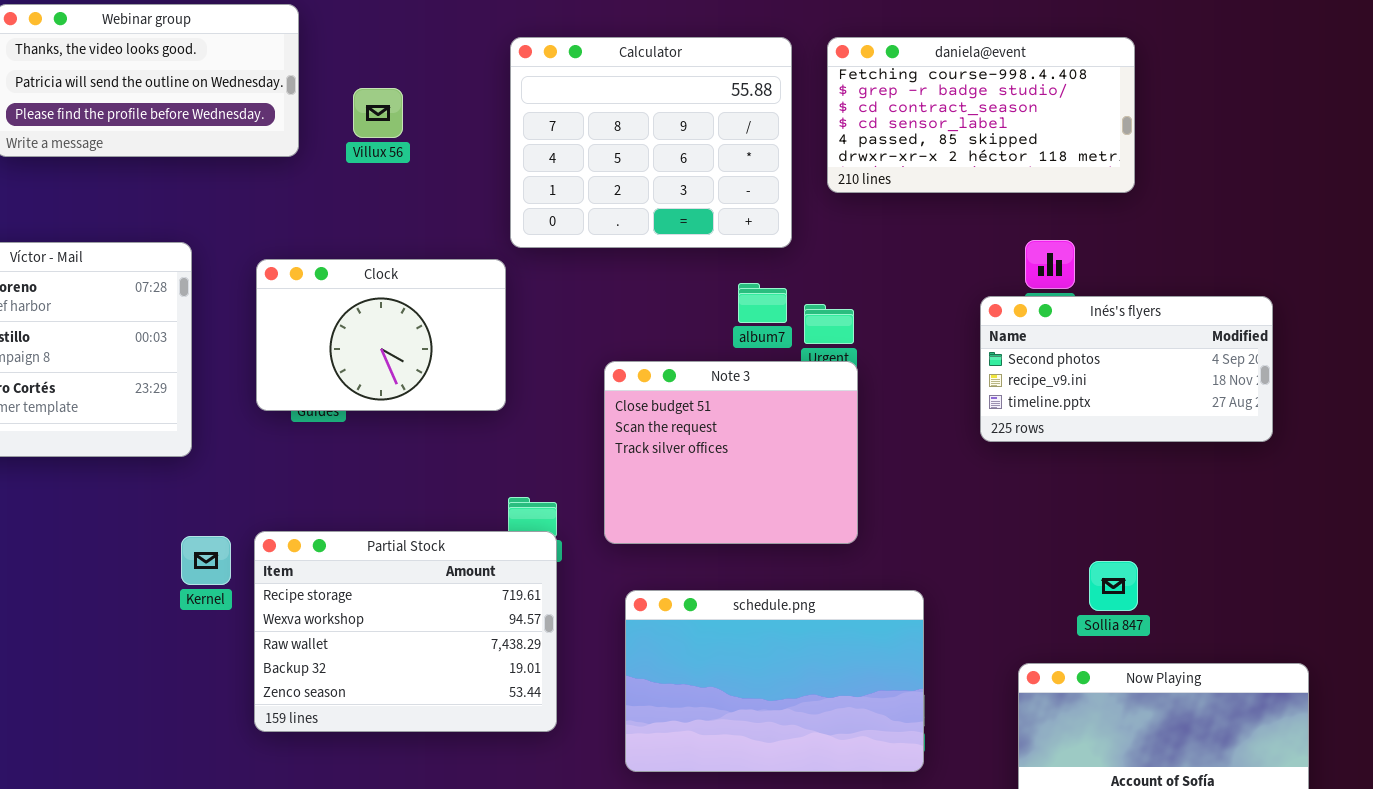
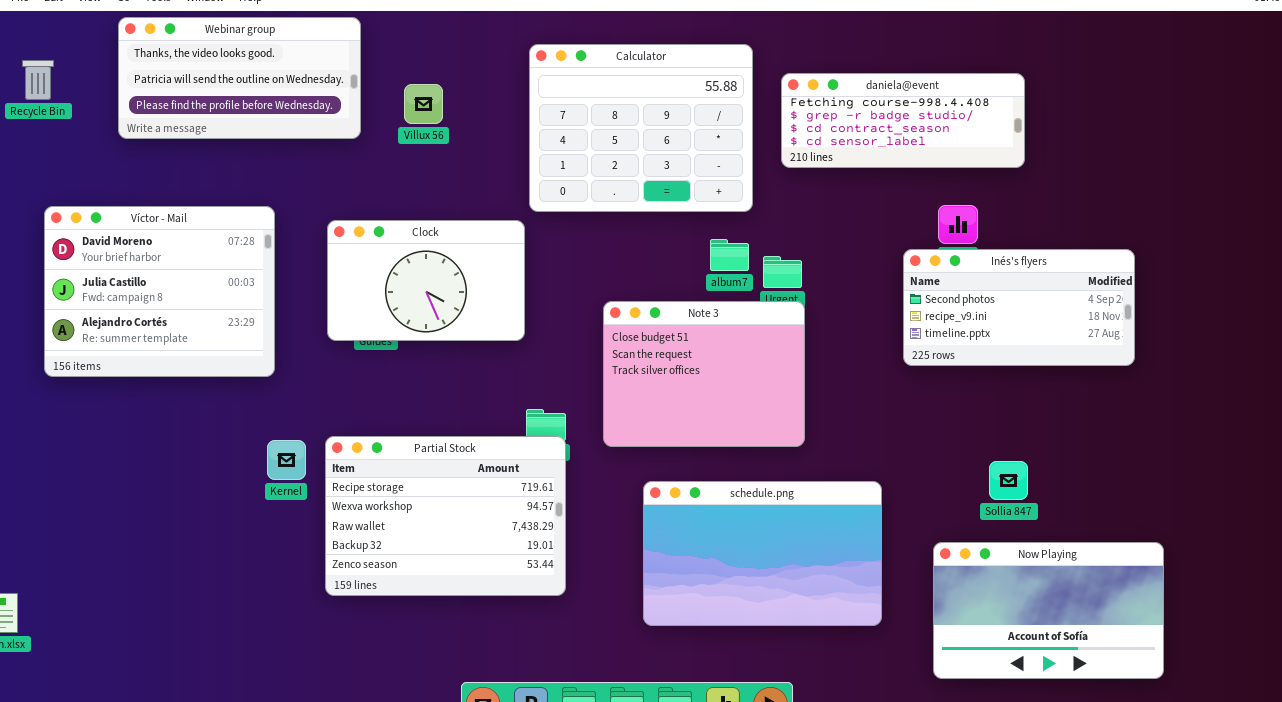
daniela@event: [827,37,1135,193] -> [781,73,1025,168], resized
schedule.png: [625,590,924,772] -> [643,481,882,626], moved

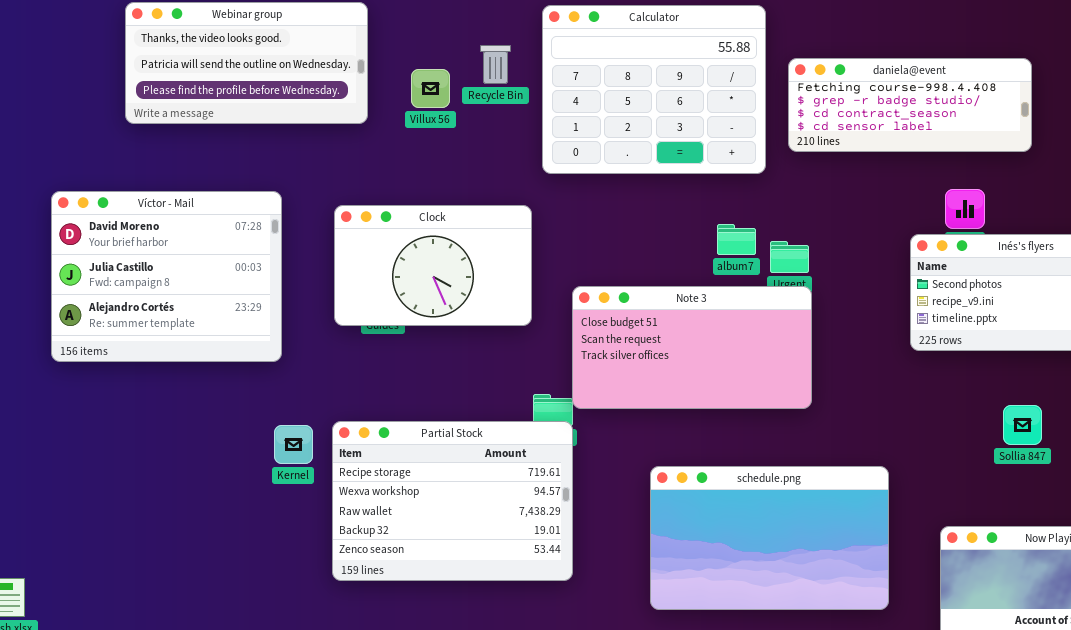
Calculator: [529,44,753,212] -> [542,5,766,174], moved
Recycle Bin: [22,60,54,100] -> [480,45,511,84], moved
Note 3: [603,301,805,447] -> [572,286,812,409], resized
Sollia 847: [989,461,1028,500] -> [1003,405,1042,445], moved

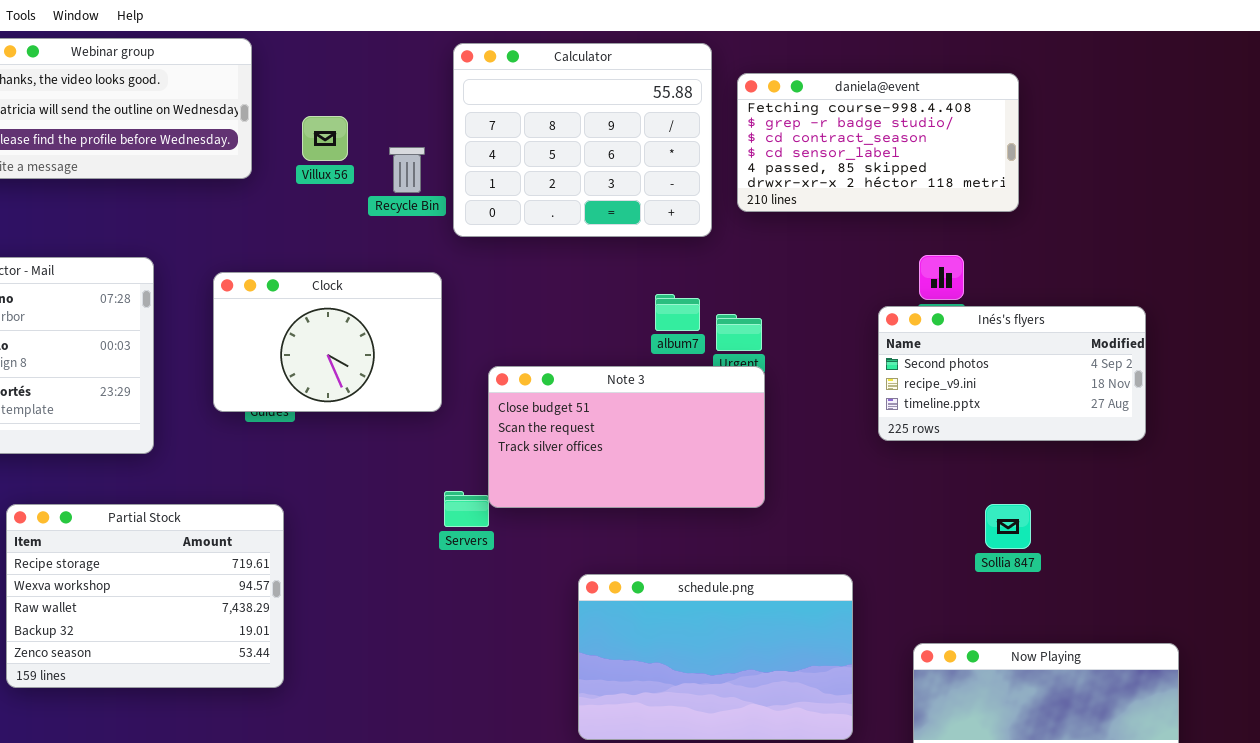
Recycle Bin: [480,45,511,84] -> [389,147,425,193], moved
daniela@event: [788,58,1032,152] -> [737,73,1019,212], resized
Partial Stock: [332,421,573,581] -> [6,504,284,688], moved

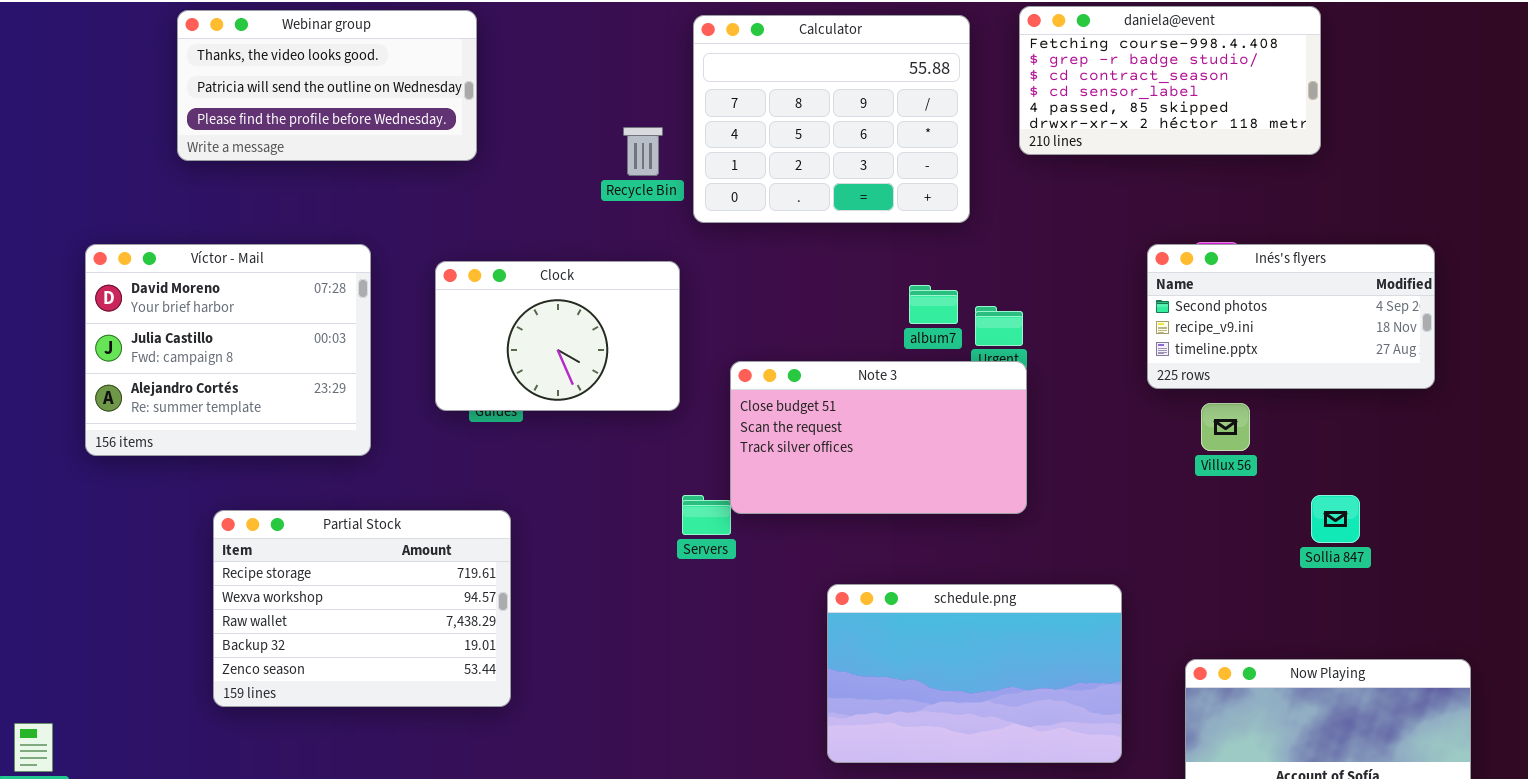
daniela@event: [737,73,1019,212] -> [1019,6,1321,155], moved
Villux 56: [302,116,348,161] -> [1201,403,1250,451], moved
Inés's flyers: [878,306,1146,441] -> [1147,244,1435,389], moved
Sollia 847: [985,504,1031,549] -> [1311,495,1360,543], moved

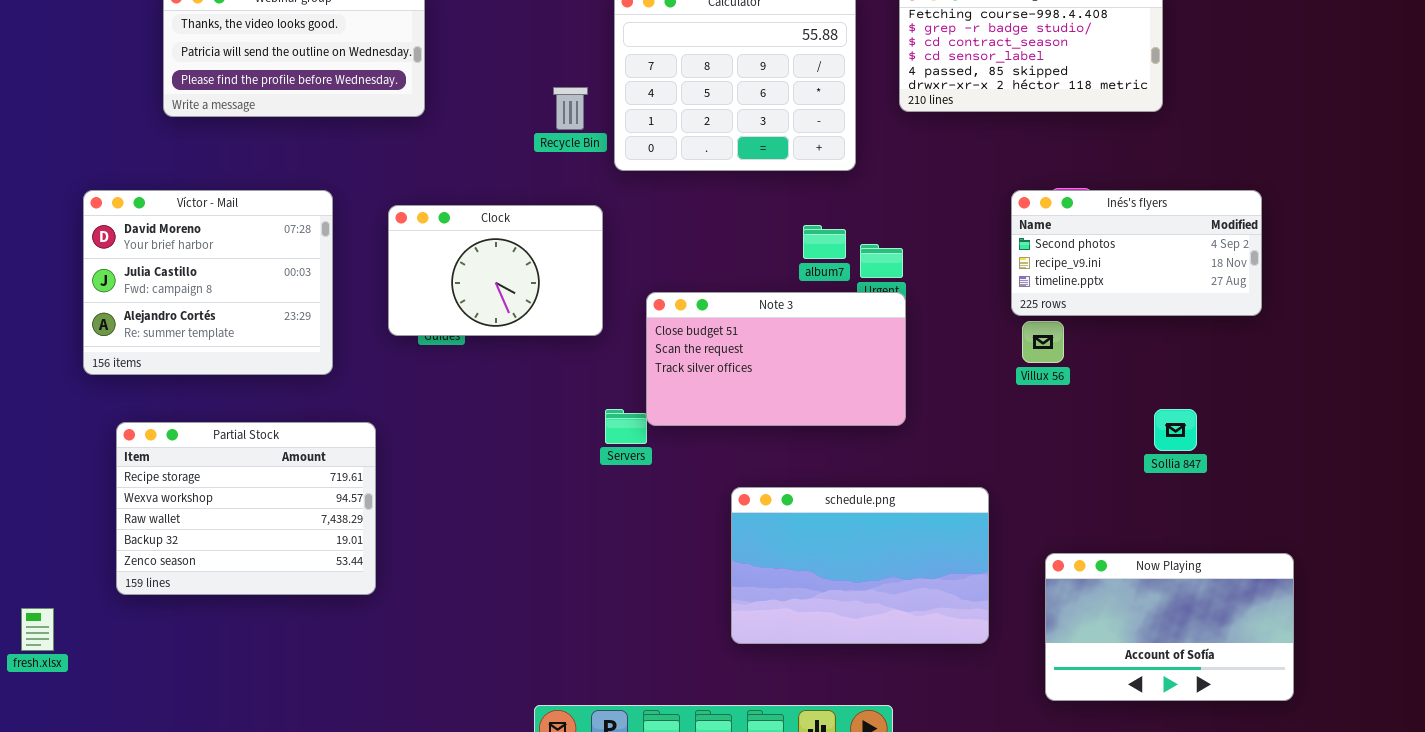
Villux 56: [1201,403,1250,451] -> [1022,321,1064,363], moved
Partial Stock: [213,510,511,707] -> [116,422,376,595], moved

